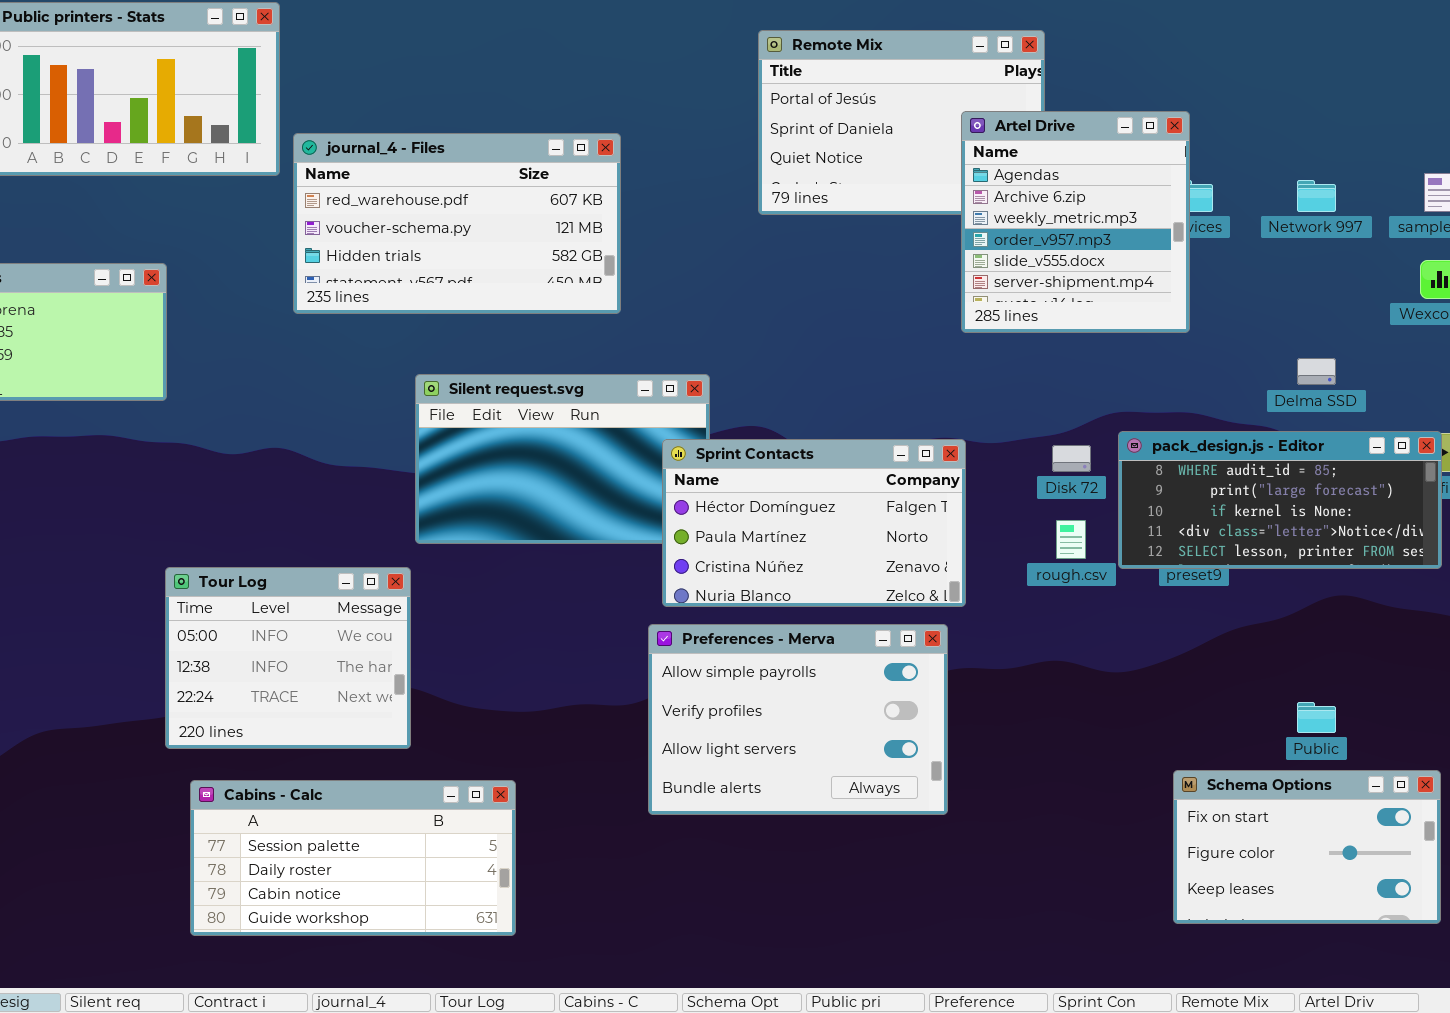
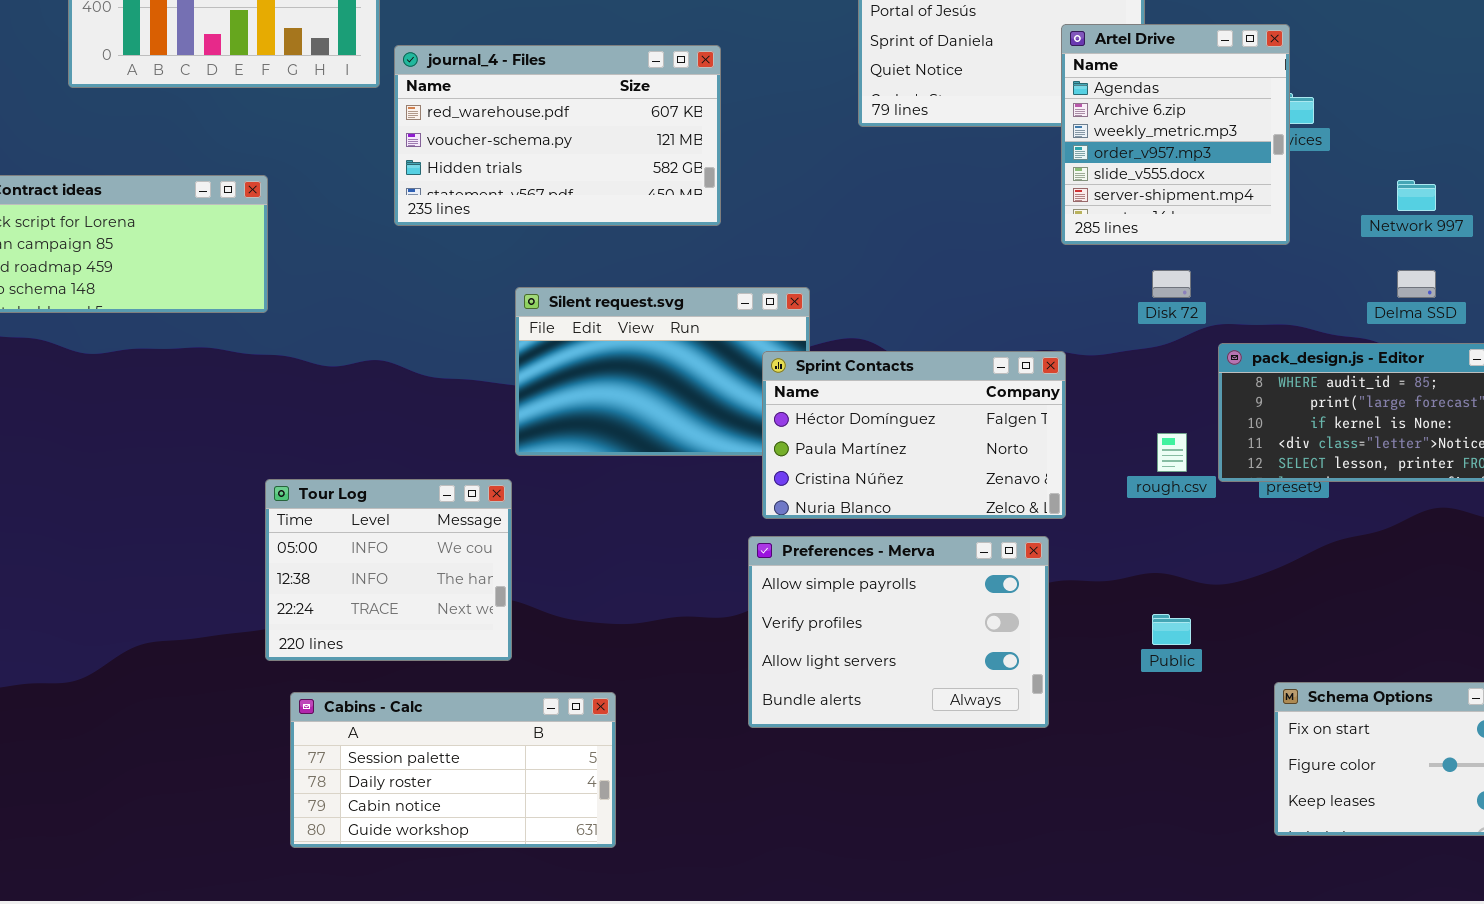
Network 997: [1297,180,1336,212] -> [1397,180,1436,211], moved
Disk 72: [1052,445,1091,472] -> [1152,270,1191,298], moved
Public: [1297,702,1336,733] -> [1152,614,1191,645], moved

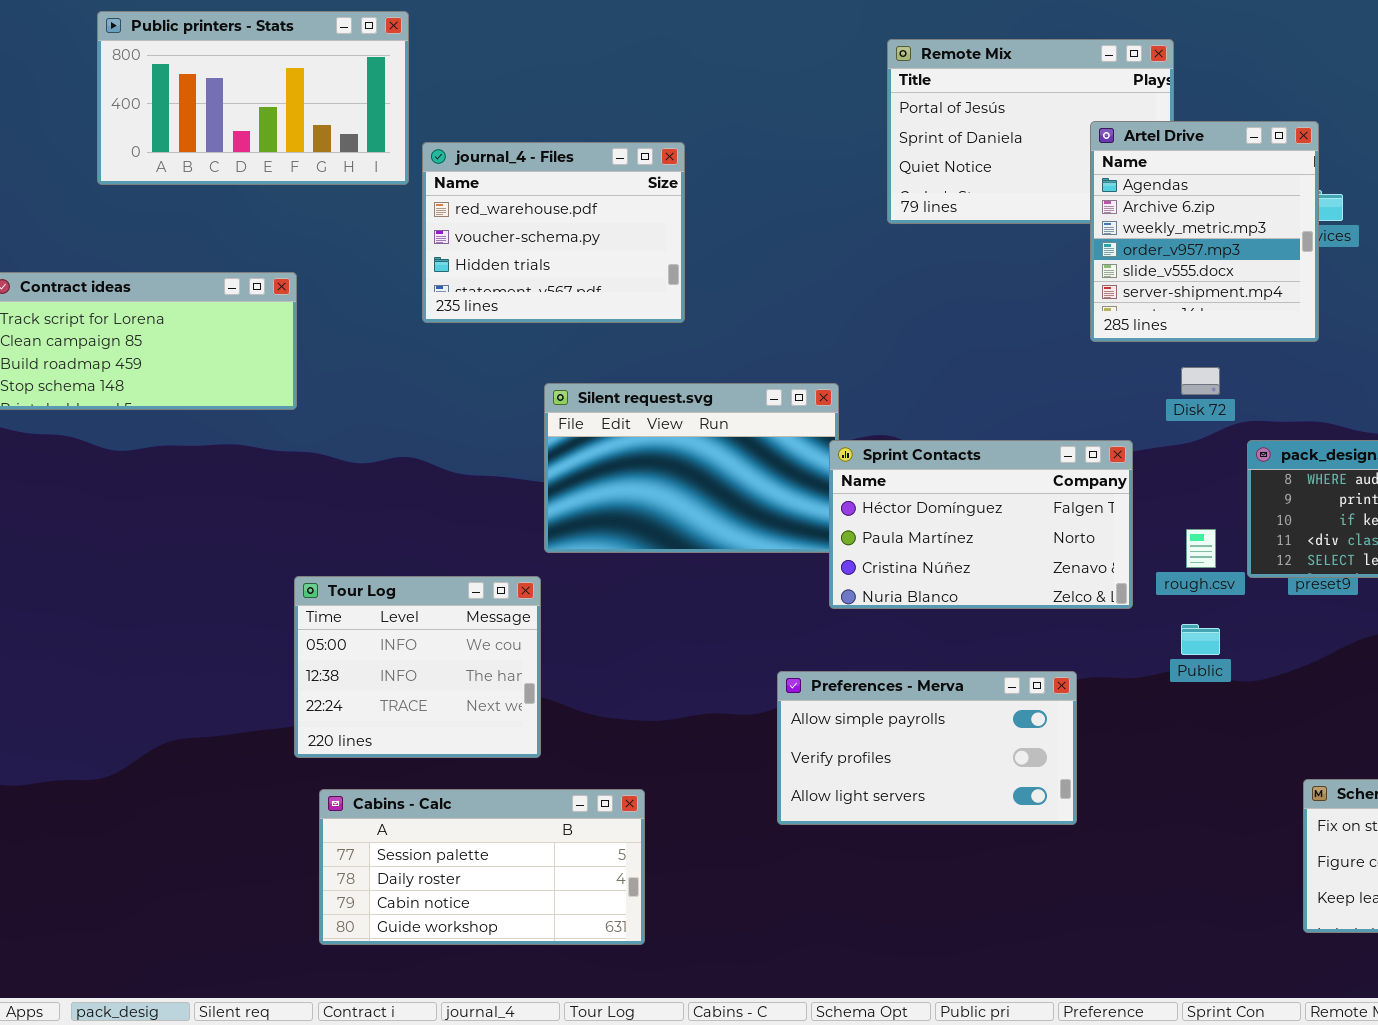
journal_4 - Files: [394,45,721,226] -> [422,142,685,323], resized
Sprint Contacts: [762,351,1066,519] -> [829,440,1133,609], moved
Preferences - Merva: [748,536,1049,728] -> [777,671,1077,825], resized
Public: [1152,614,1191,645] -> [1181,624,1220,655], moved

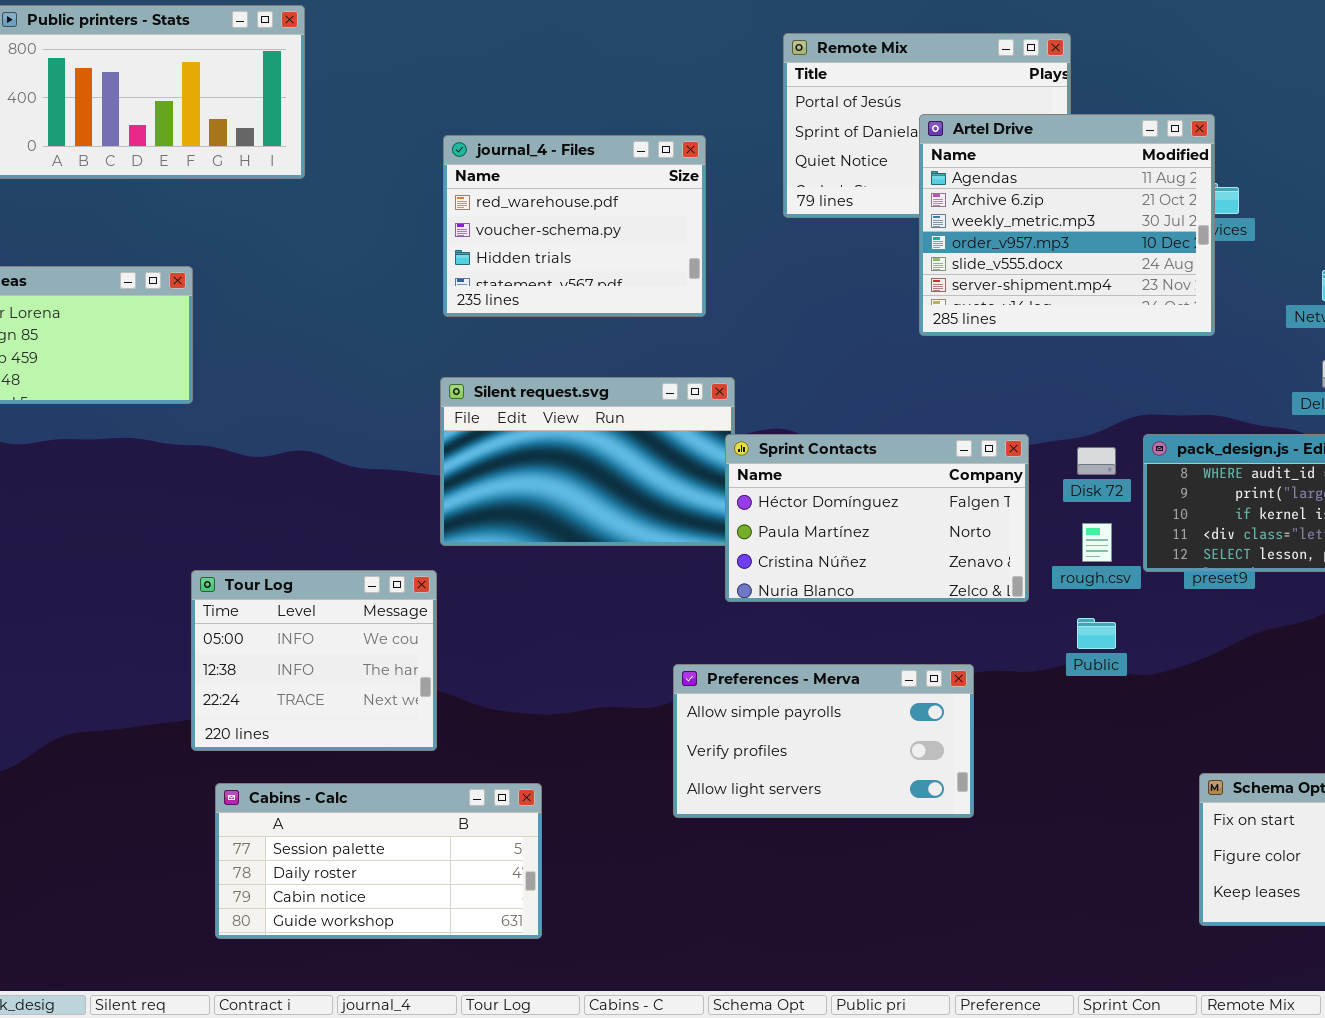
Artel Drive: [1090,121,1319,342] -> [919,114,1215,336], resized
journal_4 - Files: [422,142,685,323] -> [443,135,706,317], moved
Disk 72: [1181,367,1220,395] -> [1077,447,1116,475], moved

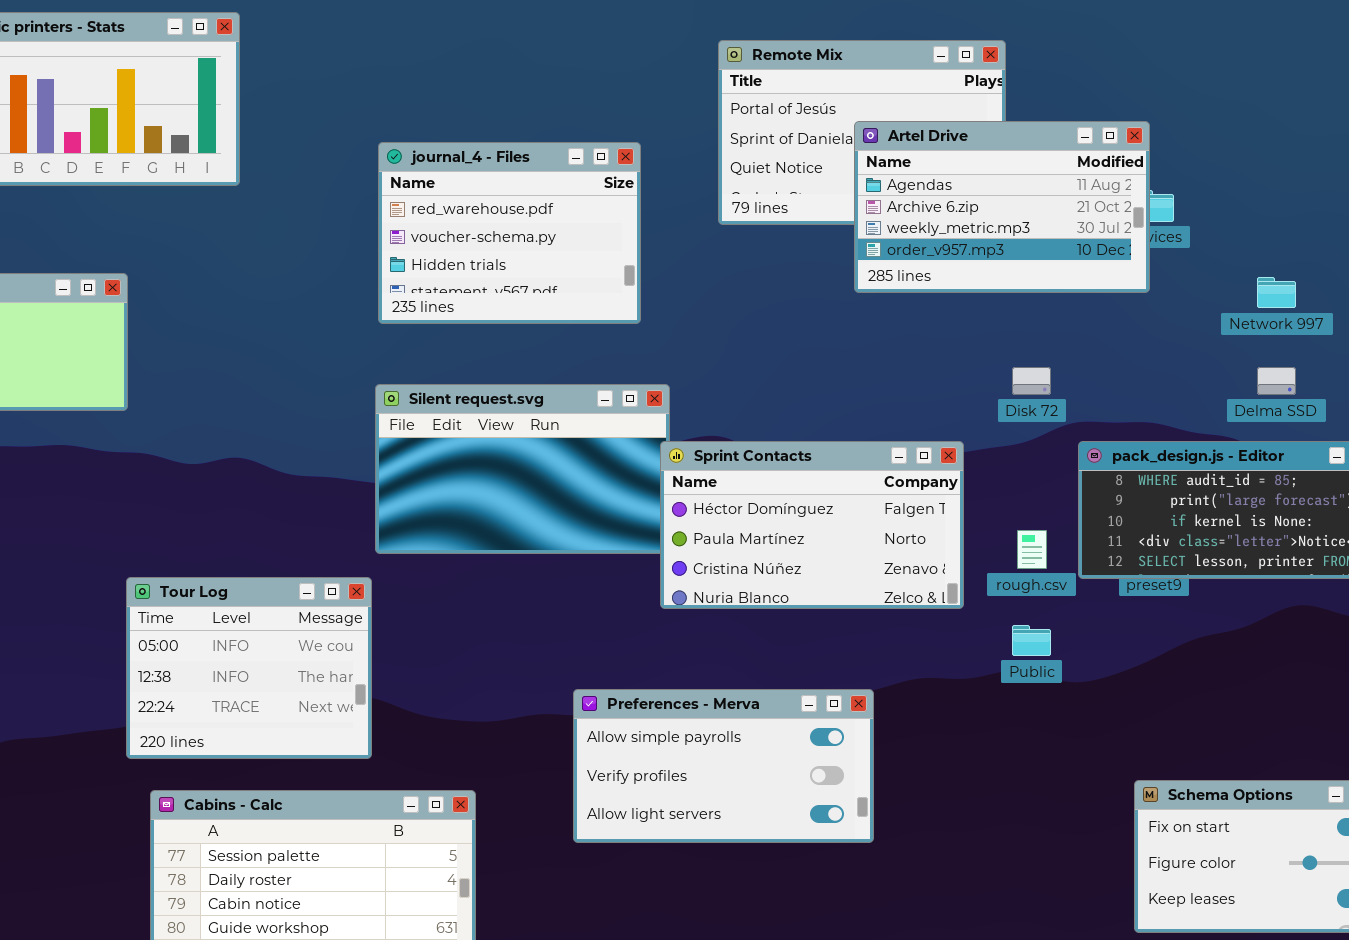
Artel Drive: [919,114,1215,336] -> [854,121,1150,293], resized
Disk 72: [1077,447,1116,475] -> [1012,367,1051,395], moved
Preferences - Merva: [673,664,974,818] -> [573,689,874,843], moved

